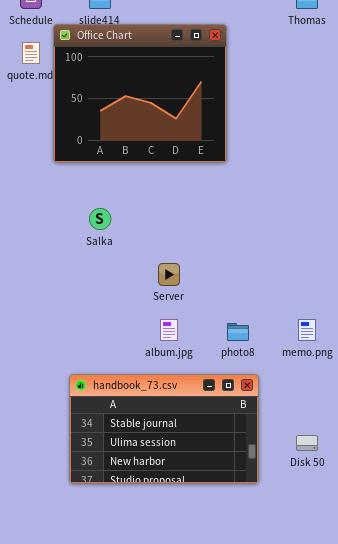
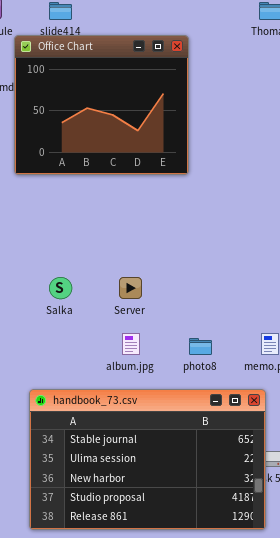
Salka: [89,208,111,230] -> [49,277,72,299], moved
handbook_73.csv: [69,374,259,484] -> [29,389,266,530], resized

